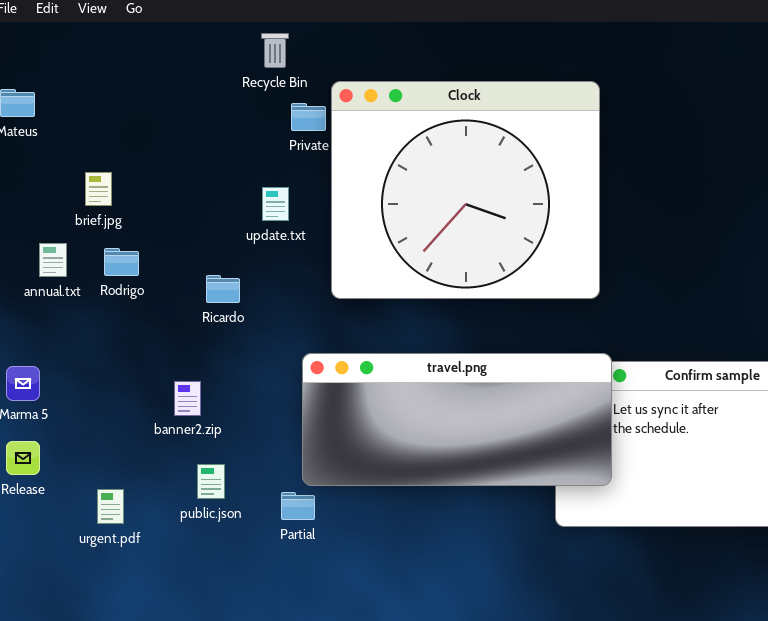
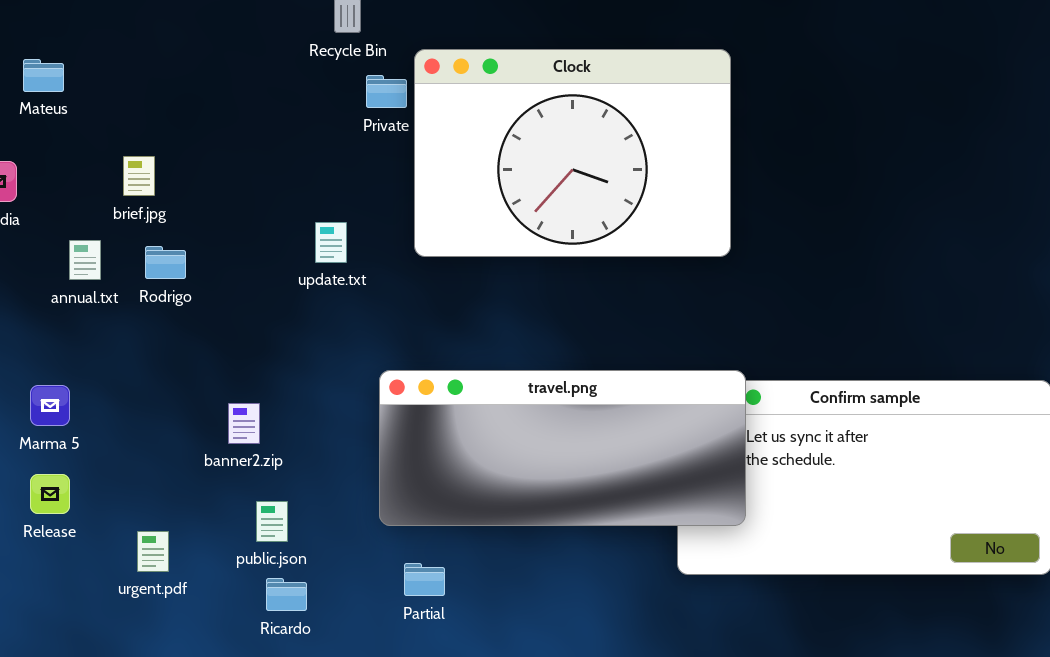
Clock: [331,81,600,299] -> [414,49,731,257], resized
update.txt: [262,187,289,221] -> [315,222,347,263], moved
Ricardo: [206,275,240,303] -> [266,578,307,611], moved
Partial: [281,492,315,520] -> [404,563,445,596], moved

